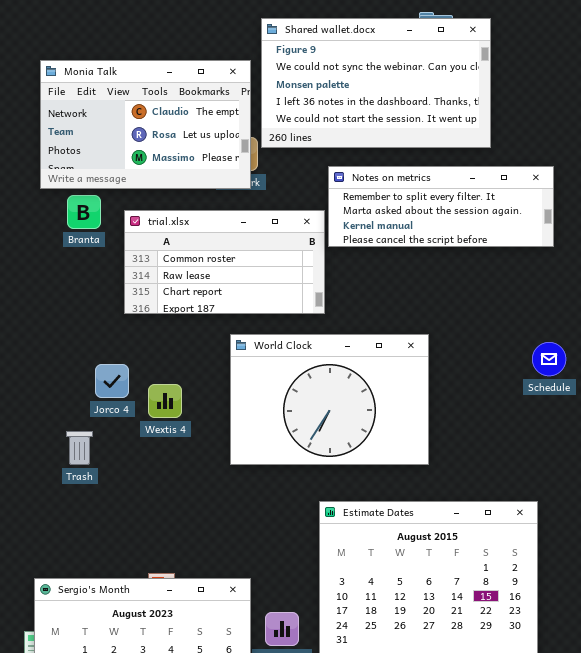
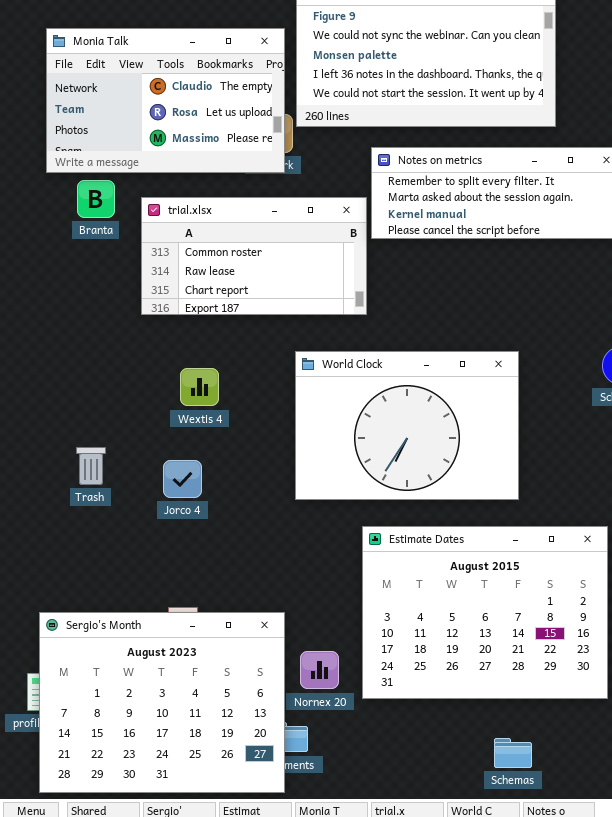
World Clock: [230,334,429,465] -> [295,351,519,500], moved
Jorco 4: [95,364,129,398] -> [163,460,202,498], moved
Wextis 4: [148,384,182,418] -> [180,368,219,406], moved

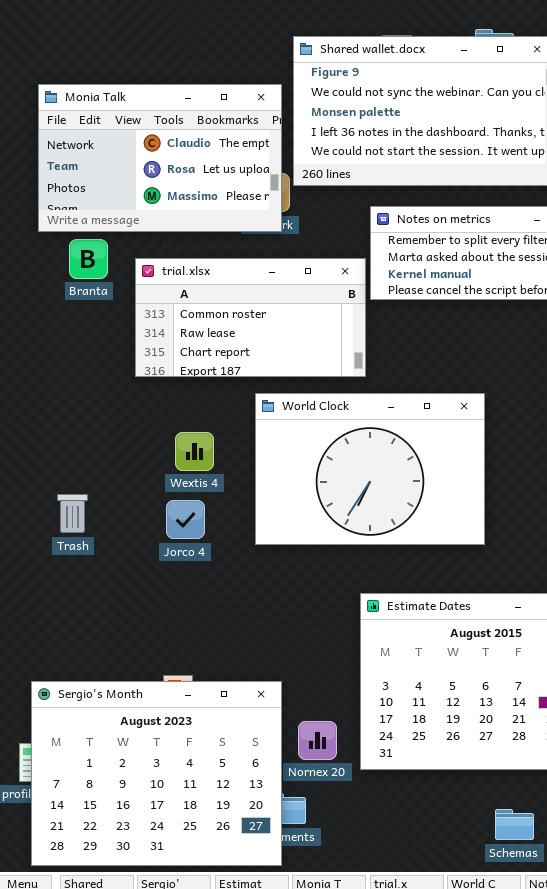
World Clock: [295,351,519,500] -> [255,393,485,545], moved
Trash: [76,447,106,485] -> [57,494,88,533], moved
Jorco 4: [163,460,202,498] -> [166,500,205,539], moved

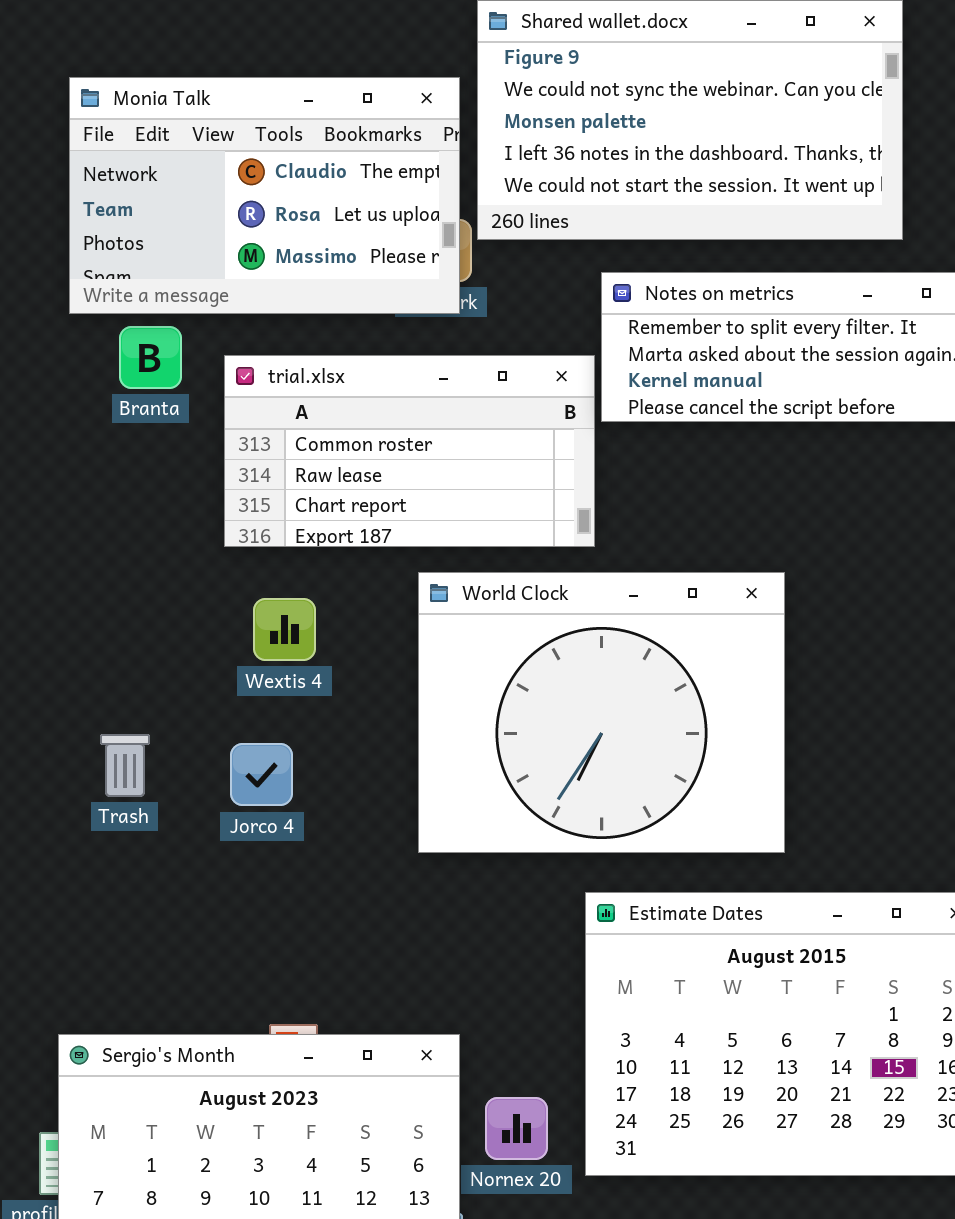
World Clock: [255,393,485,545] -> [418,572,785,853], resized
Wextis 4: [175,432,214,471] -> [253,598,316,661], moved
Jorco 4: [166,500,205,539] -> [230,743,293,806], moved

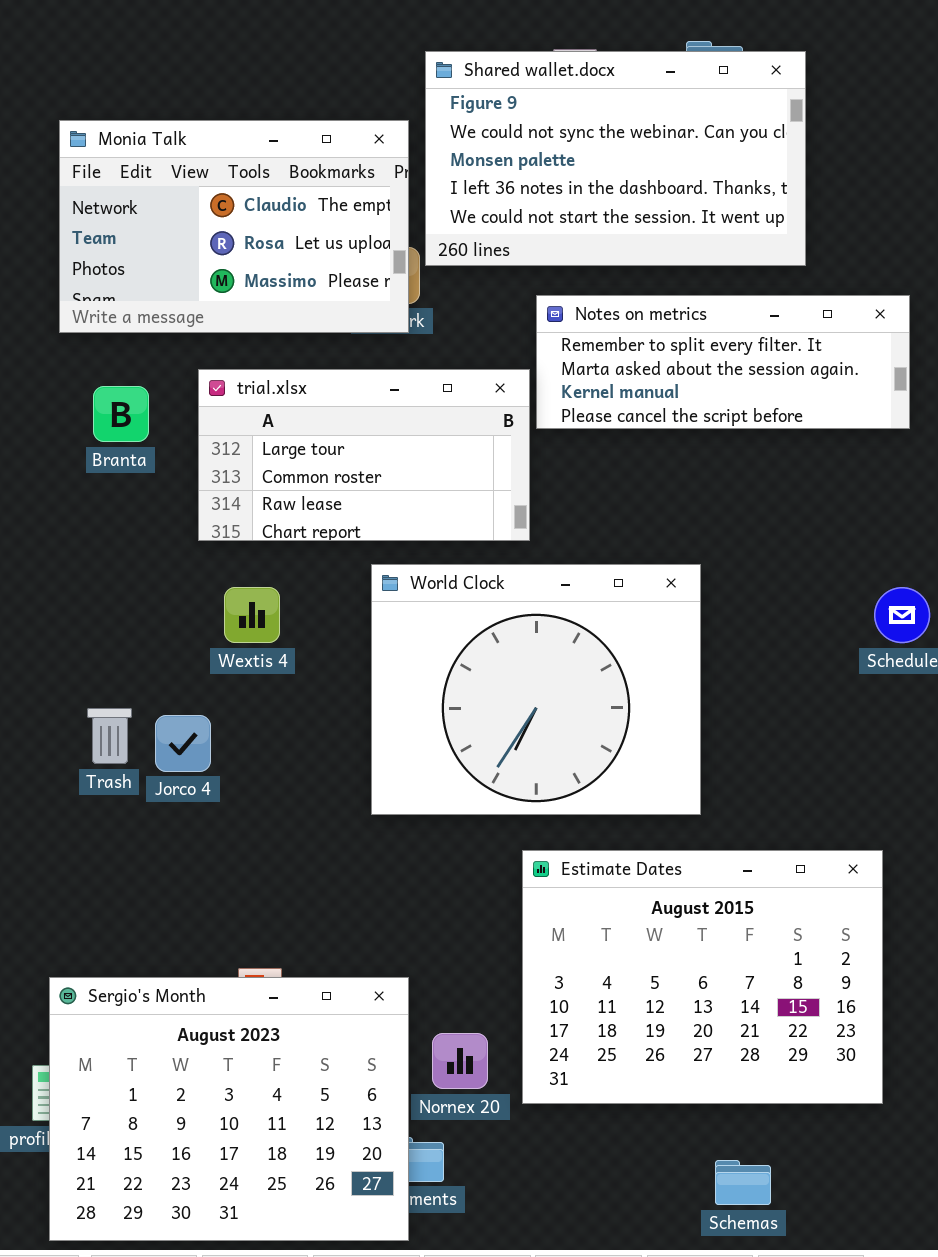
Branta: [119,326,182,389] -> [93,386,149,442], moved
trial.xlsx: [224,355,595,547] -> [198,369,530,541], scrolled up 1 row
Jorco 4: [230,743,293,806] -> [155,715,211,772], moved

